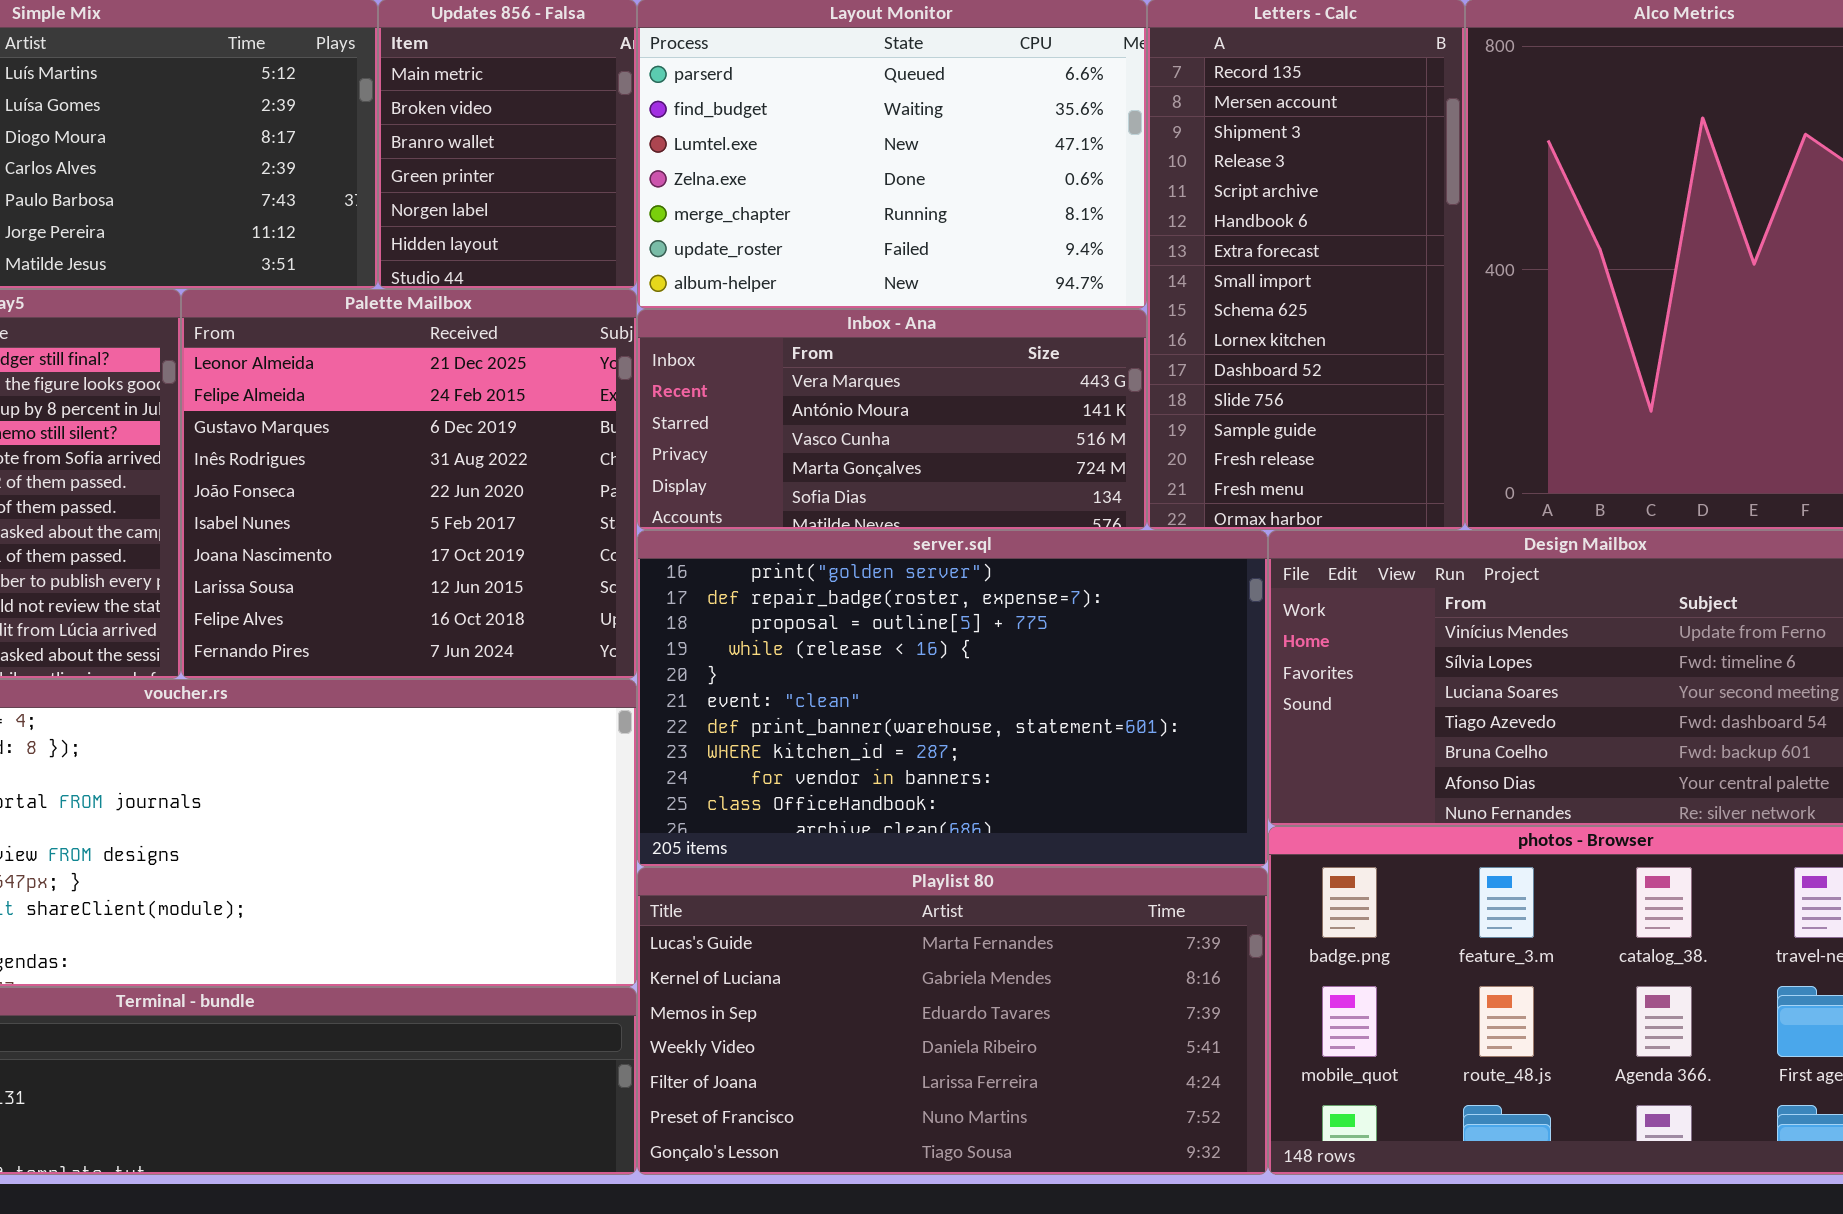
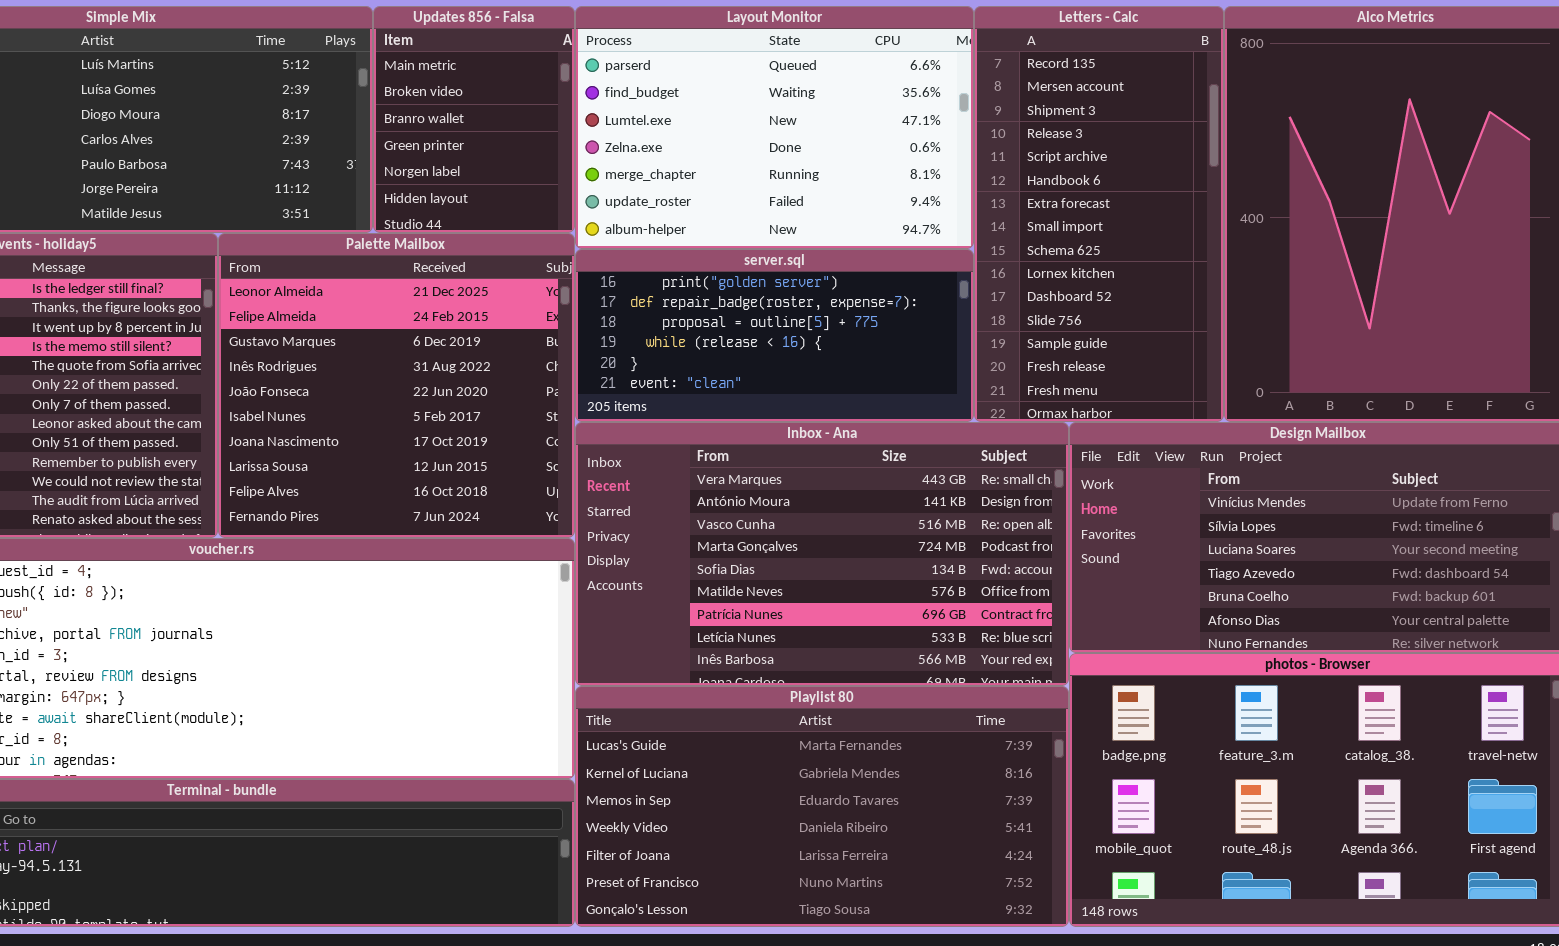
Inbox - Ana: [637,309,1147,530] -> [575,422,1069,686], moved, resized
server.sql: [637,530,1268,867] -> [575,249,974,422], moved, resized

